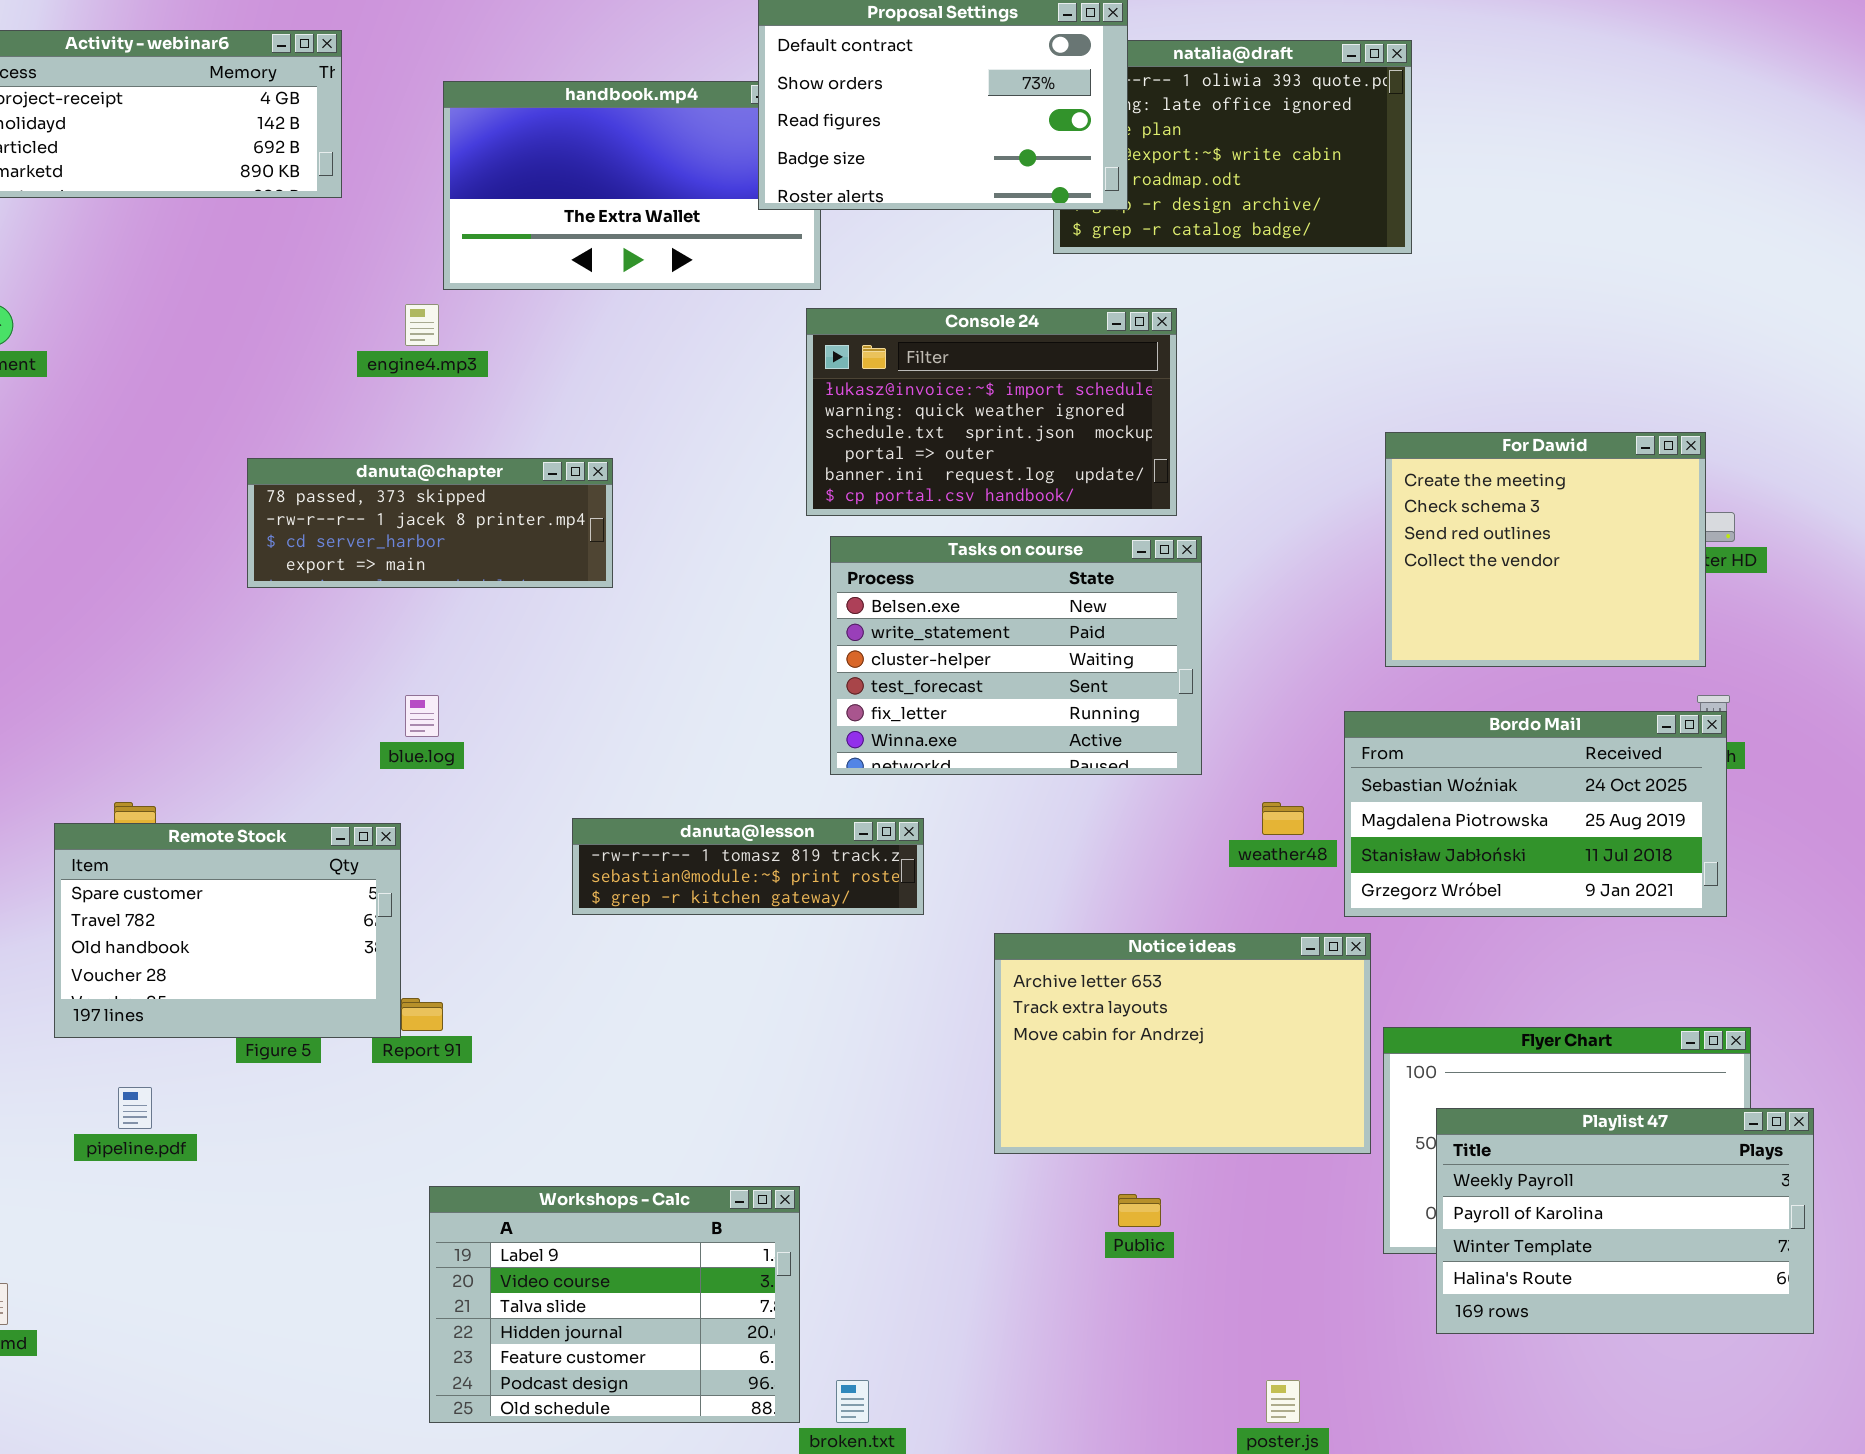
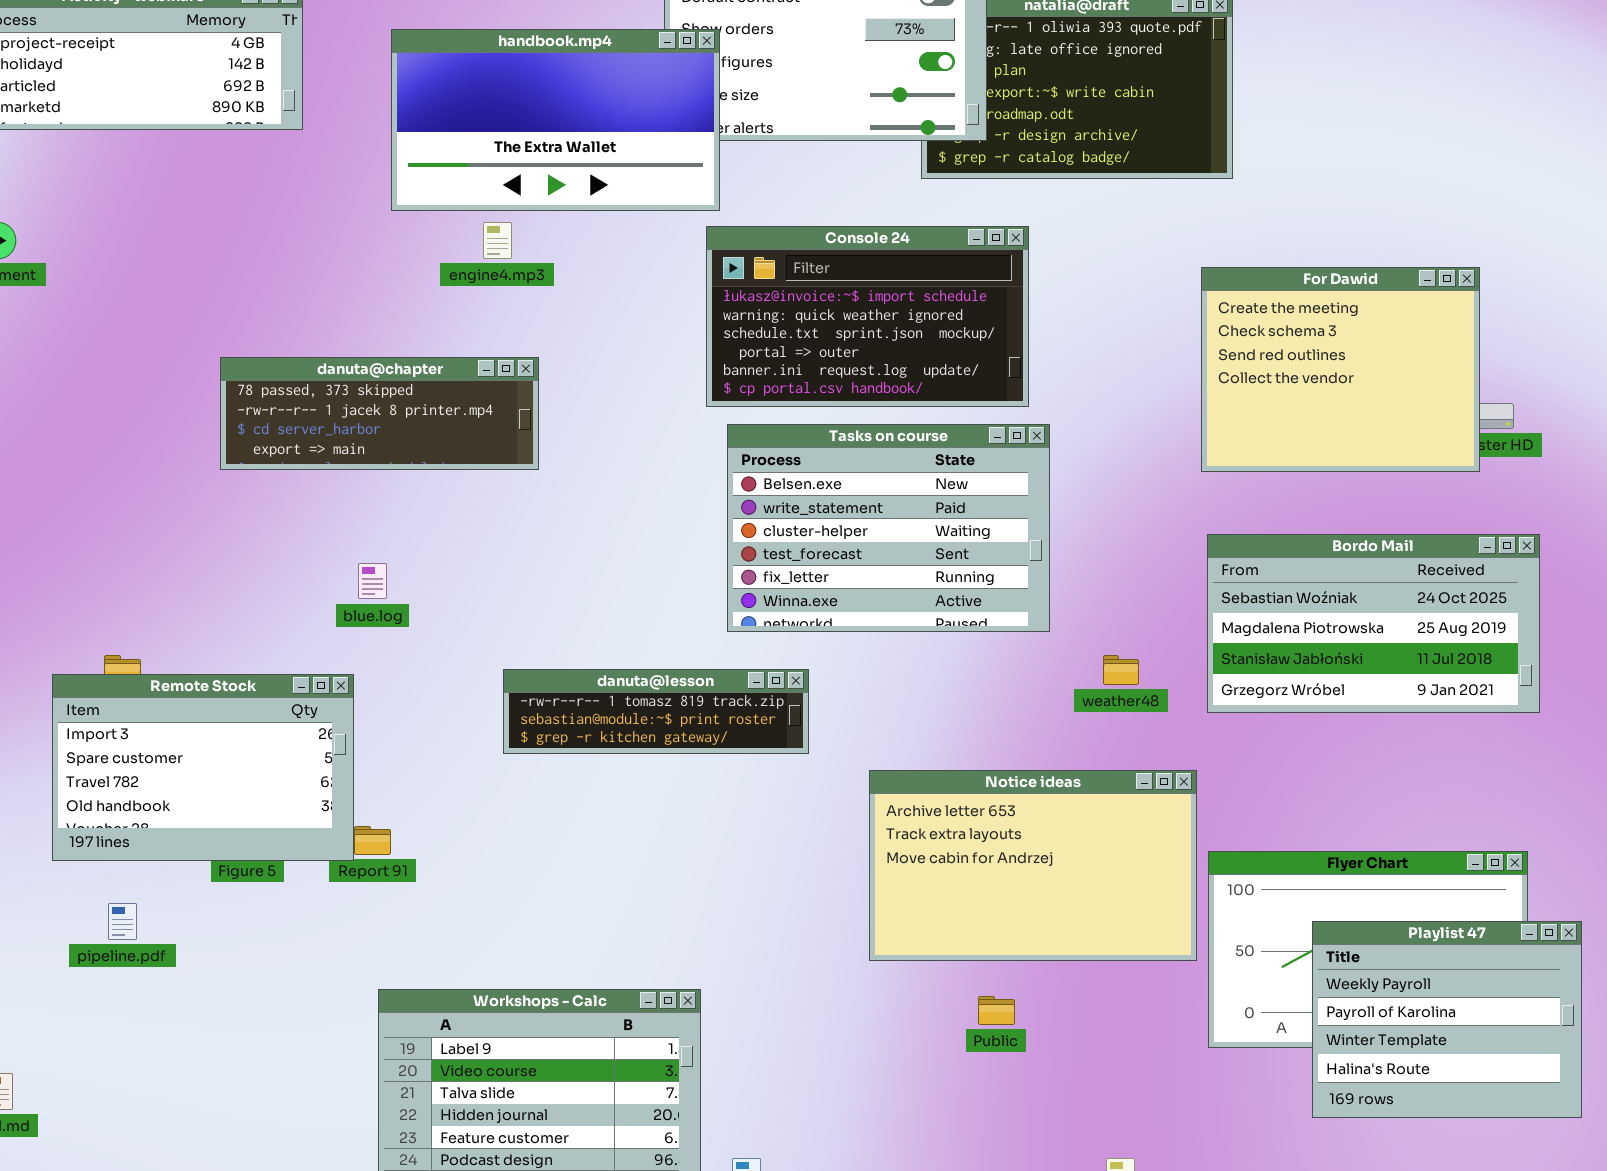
handbook.mp4: [443,81,821,290] -> [391,29,720,211], raised
engine4.mp3: [405,304,439,346] -> [483,222,512,259], moved
For Dawid: [1385,432,1706,667] -> [1201,267,1480,472], moved
Bordo Mail: [1344,711,1727,917] -> [1207,534,1540,713], moved
Remote Stock: [54,823,401,1038] -> [52,674,354,861], scrolled up 1 row
Playlist 47: [1436,1108,1814,1334] -> [1312,921,1582,1118], resized

